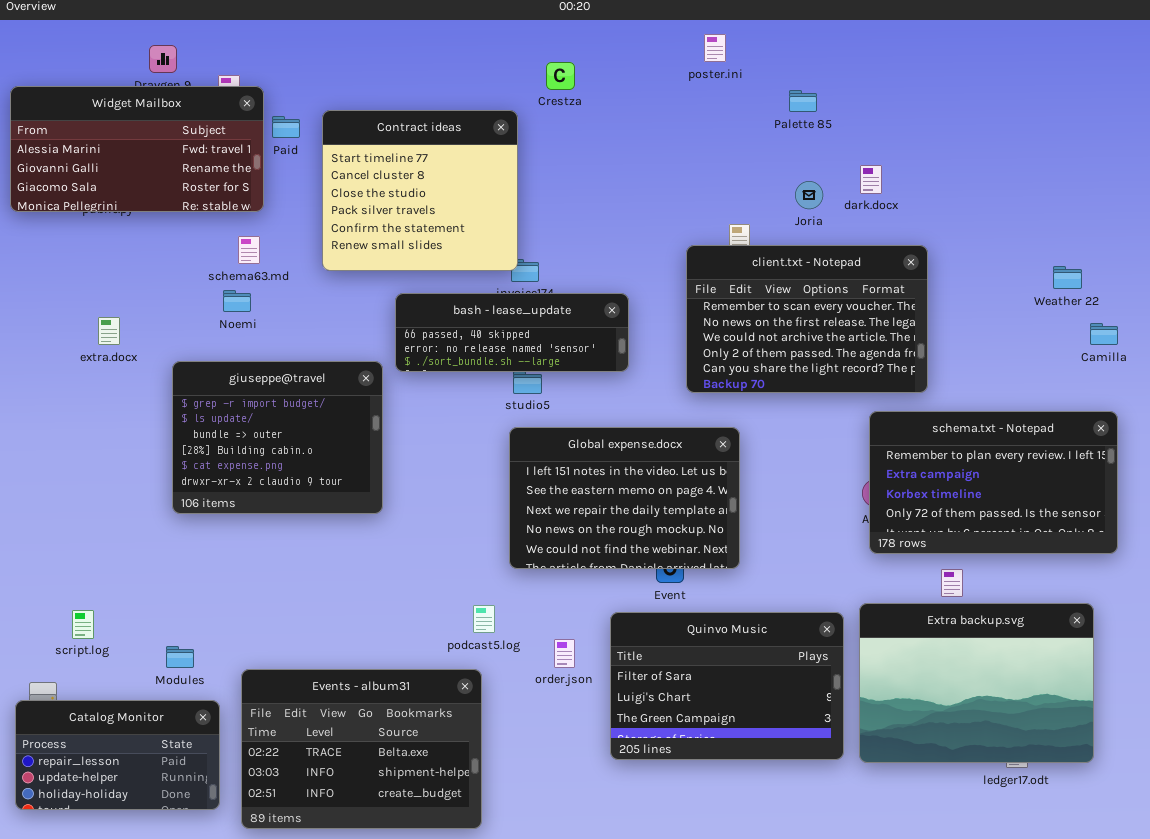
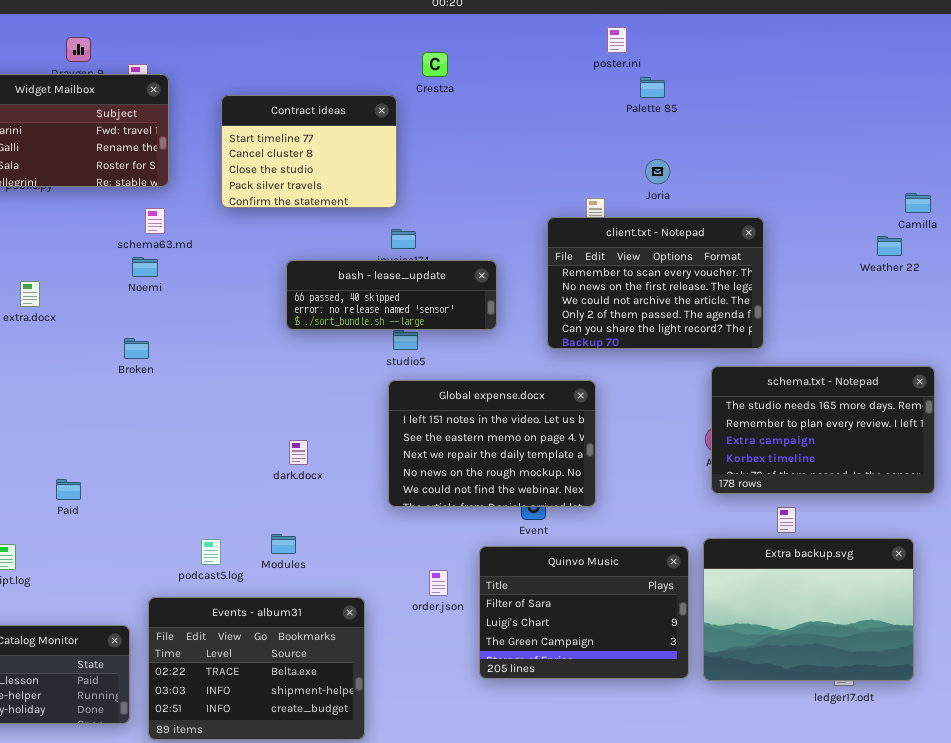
poster.ini: [704,34,726,62] -> [607,27,627,53], moved
Contract ideas: [322,110,518,271] -> [221,95,397,208], resized
Paid: [272,116,300,138] -> [56,479,81,500], moved
dark.docx: [860,165,882,194] -> [289,440,308,465], moved
Camilla: [1090,323,1118,345] -> [905,193,931,213], moved
giuseppe@travel: [172,361,383,514] -> none, closed
schema.txt - Notepad: [869,411,1118,554] -> [711,366,935,494], scrolled up 1 row
podcast5.log: [473,605,495,633] -> [201,539,221,565], moved
Modules: [166,646,194,668] -> [271,534,296,554], moved

